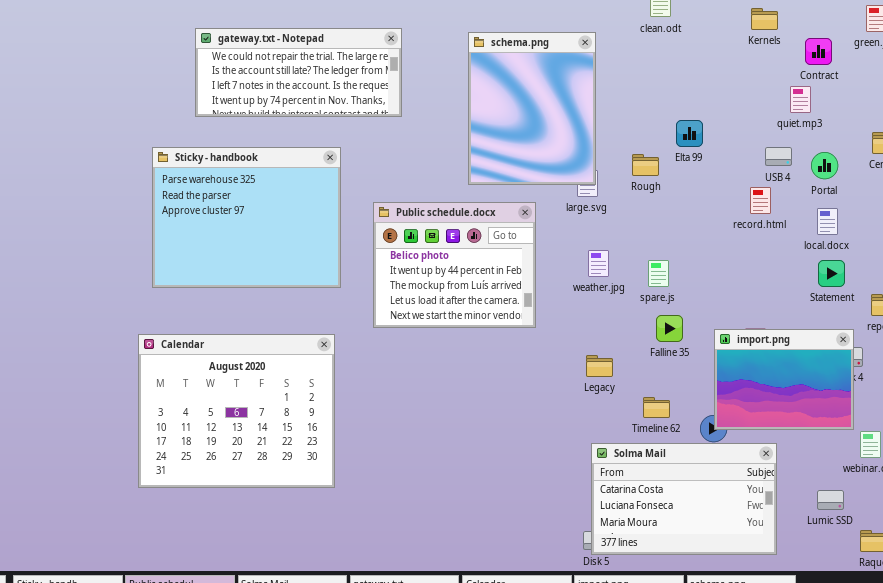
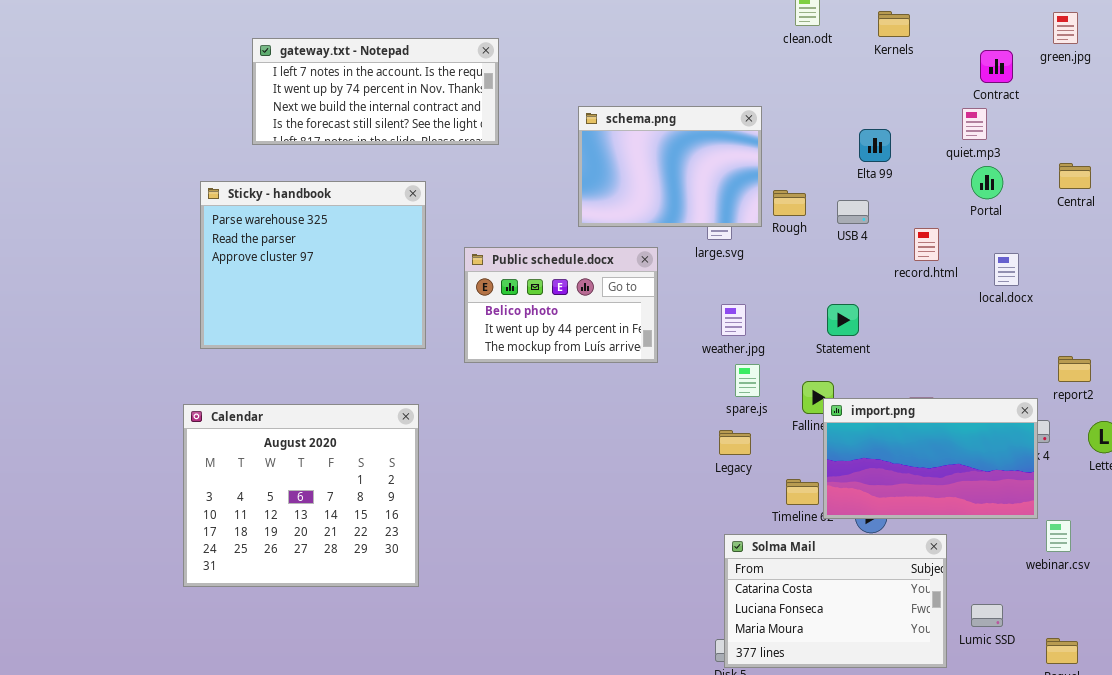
Kernels: [751,8,778,30] -> [878,11,910,37], moved
gateway.txt - Notepad: [195,28,402,117] -> [252,38,499,145], scrolled down 2 rows
schema.png: [468,32,596,185] -> [578,106,762,227], resized
Elta 99: [676,120,703,147] -> [859,129,891,162], moved
USB 4: [765,147,792,166] -> [837,200,869,224], moved
Portal: [811,152,838,179] -> [971,166,1003,199], moved
Public schedule.docx: [373,202,536,328] -> [464,247,658,363], resized
spare.js: [648,260,669,287] -> [735,364,760,397], moved
Statement: [818,260,845,287] -> [827,304,859,336], moved
import.png: [714,329,854,430] -> [823,398,1038,519], resized
Lumic SSD: [817,490,844,510] -> [971,604,1003,627], moved

